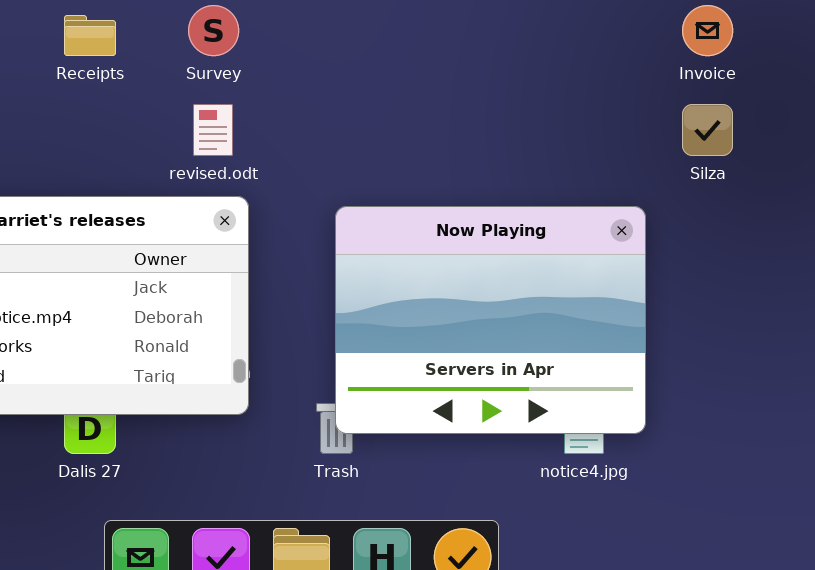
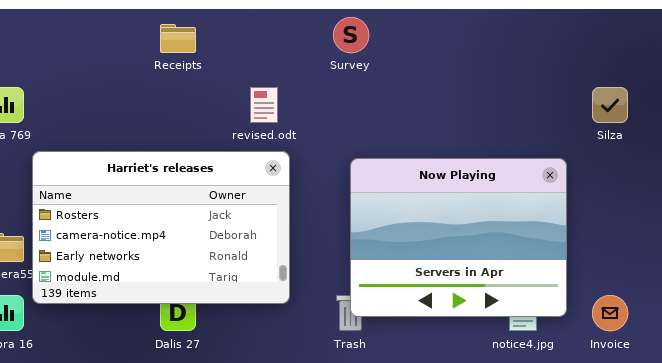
Survey: [188,5,239,56] -> [333,17,369,53], moved
Invoice: [682,5,733,56] -> [592,295,628,331], moved

